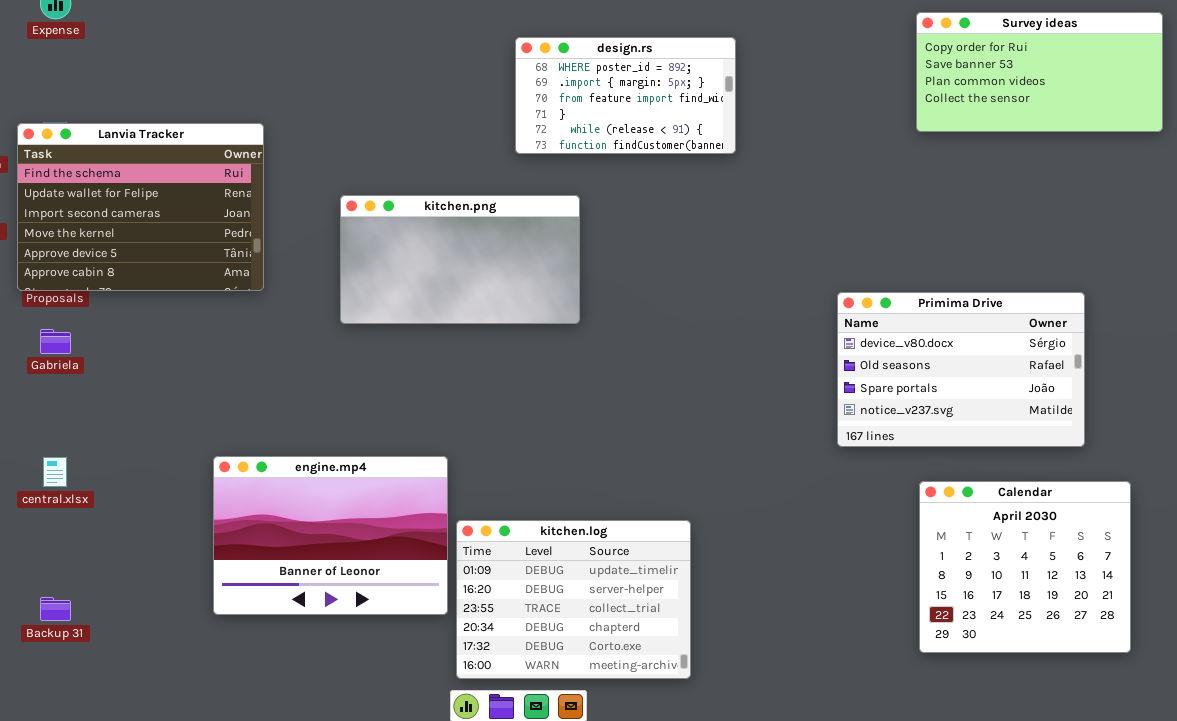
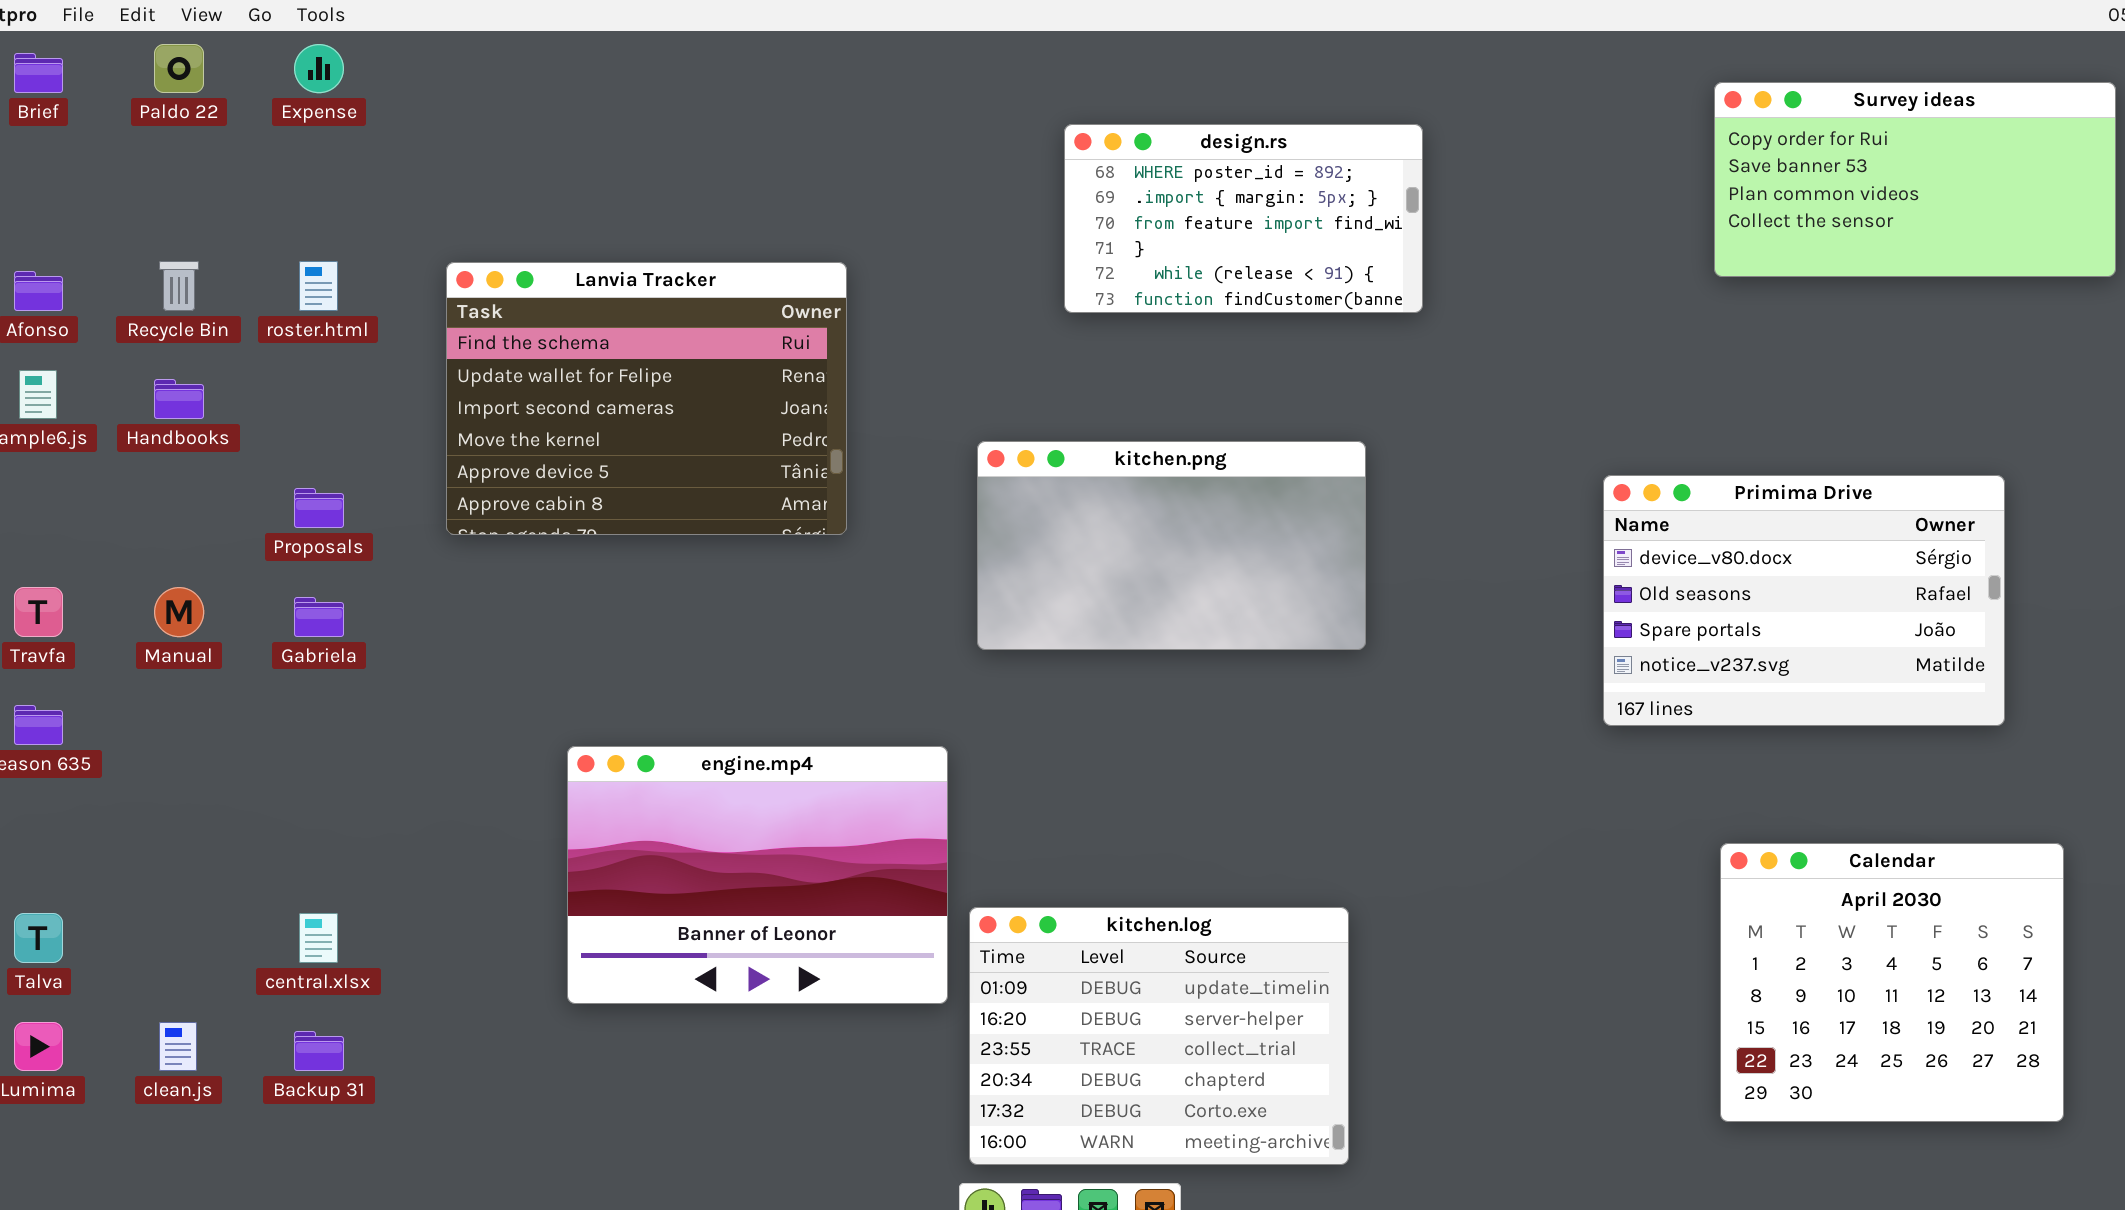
Lanvia Tracker: [17,123,264,291] -> [446,262,847,535], moved
kitchen.png: [340,195,580,324] -> [977,441,1366,650], moved
Primima Drive: [837,292,1085,447] -> [1603,475,2005,726], moved
engine.mp4: [213,456,448,615] -> [567,746,948,1004], moved
central.xlsx: [43,457,67,487] -> [299,913,338,963], moved

